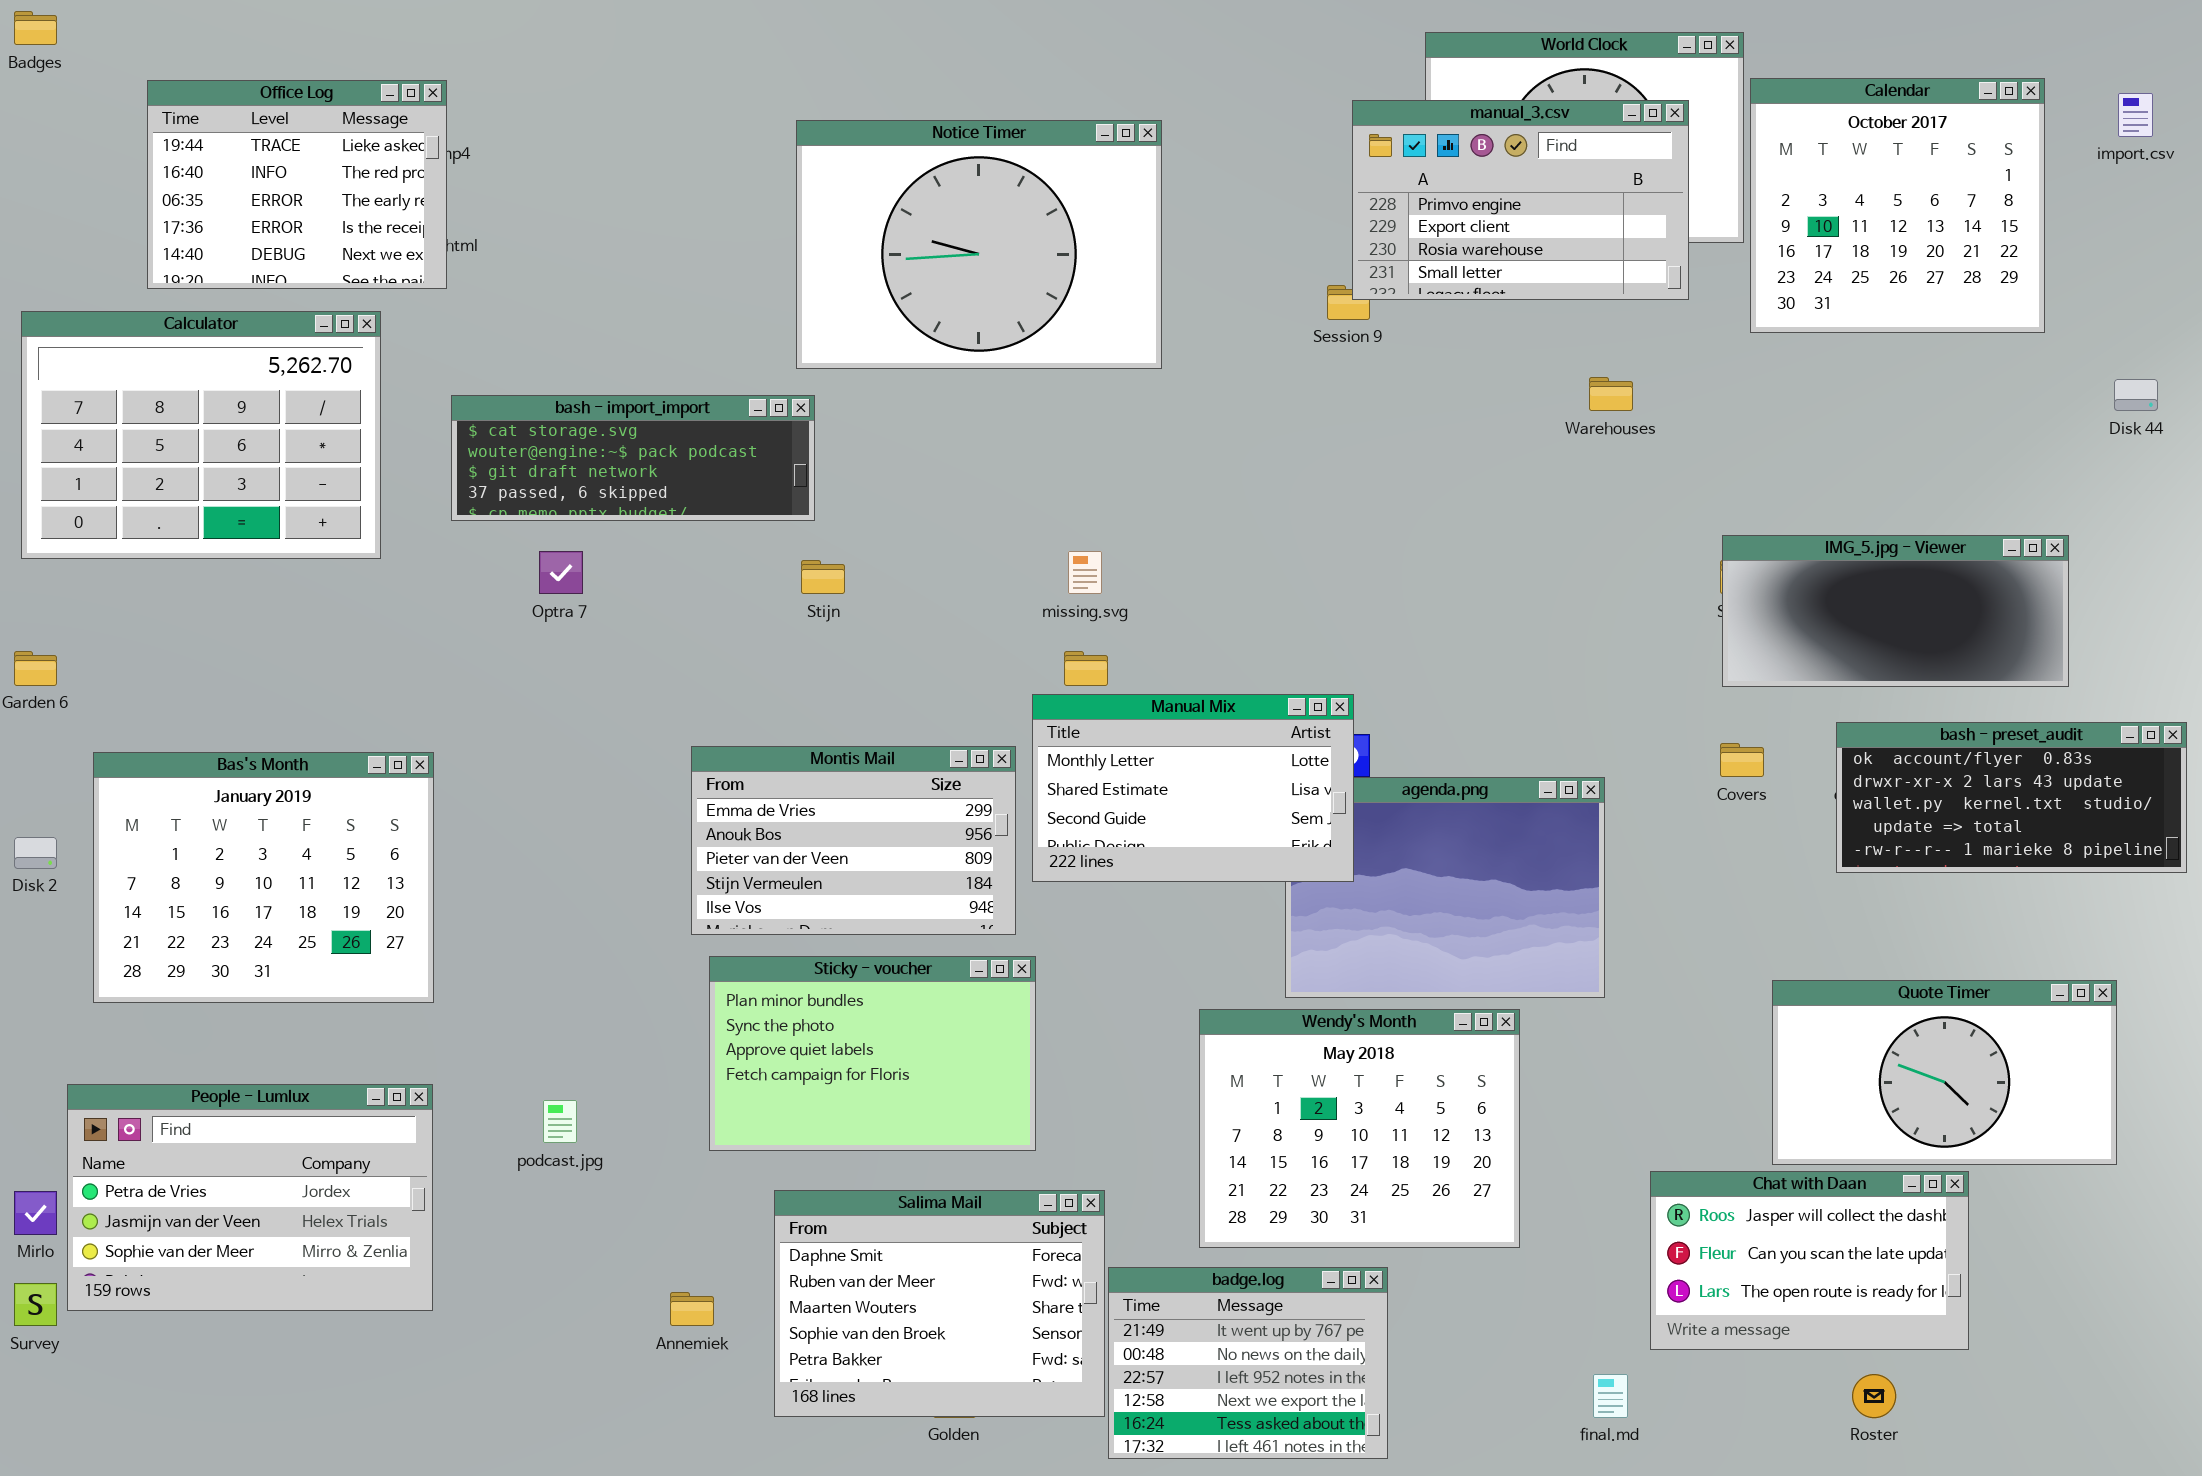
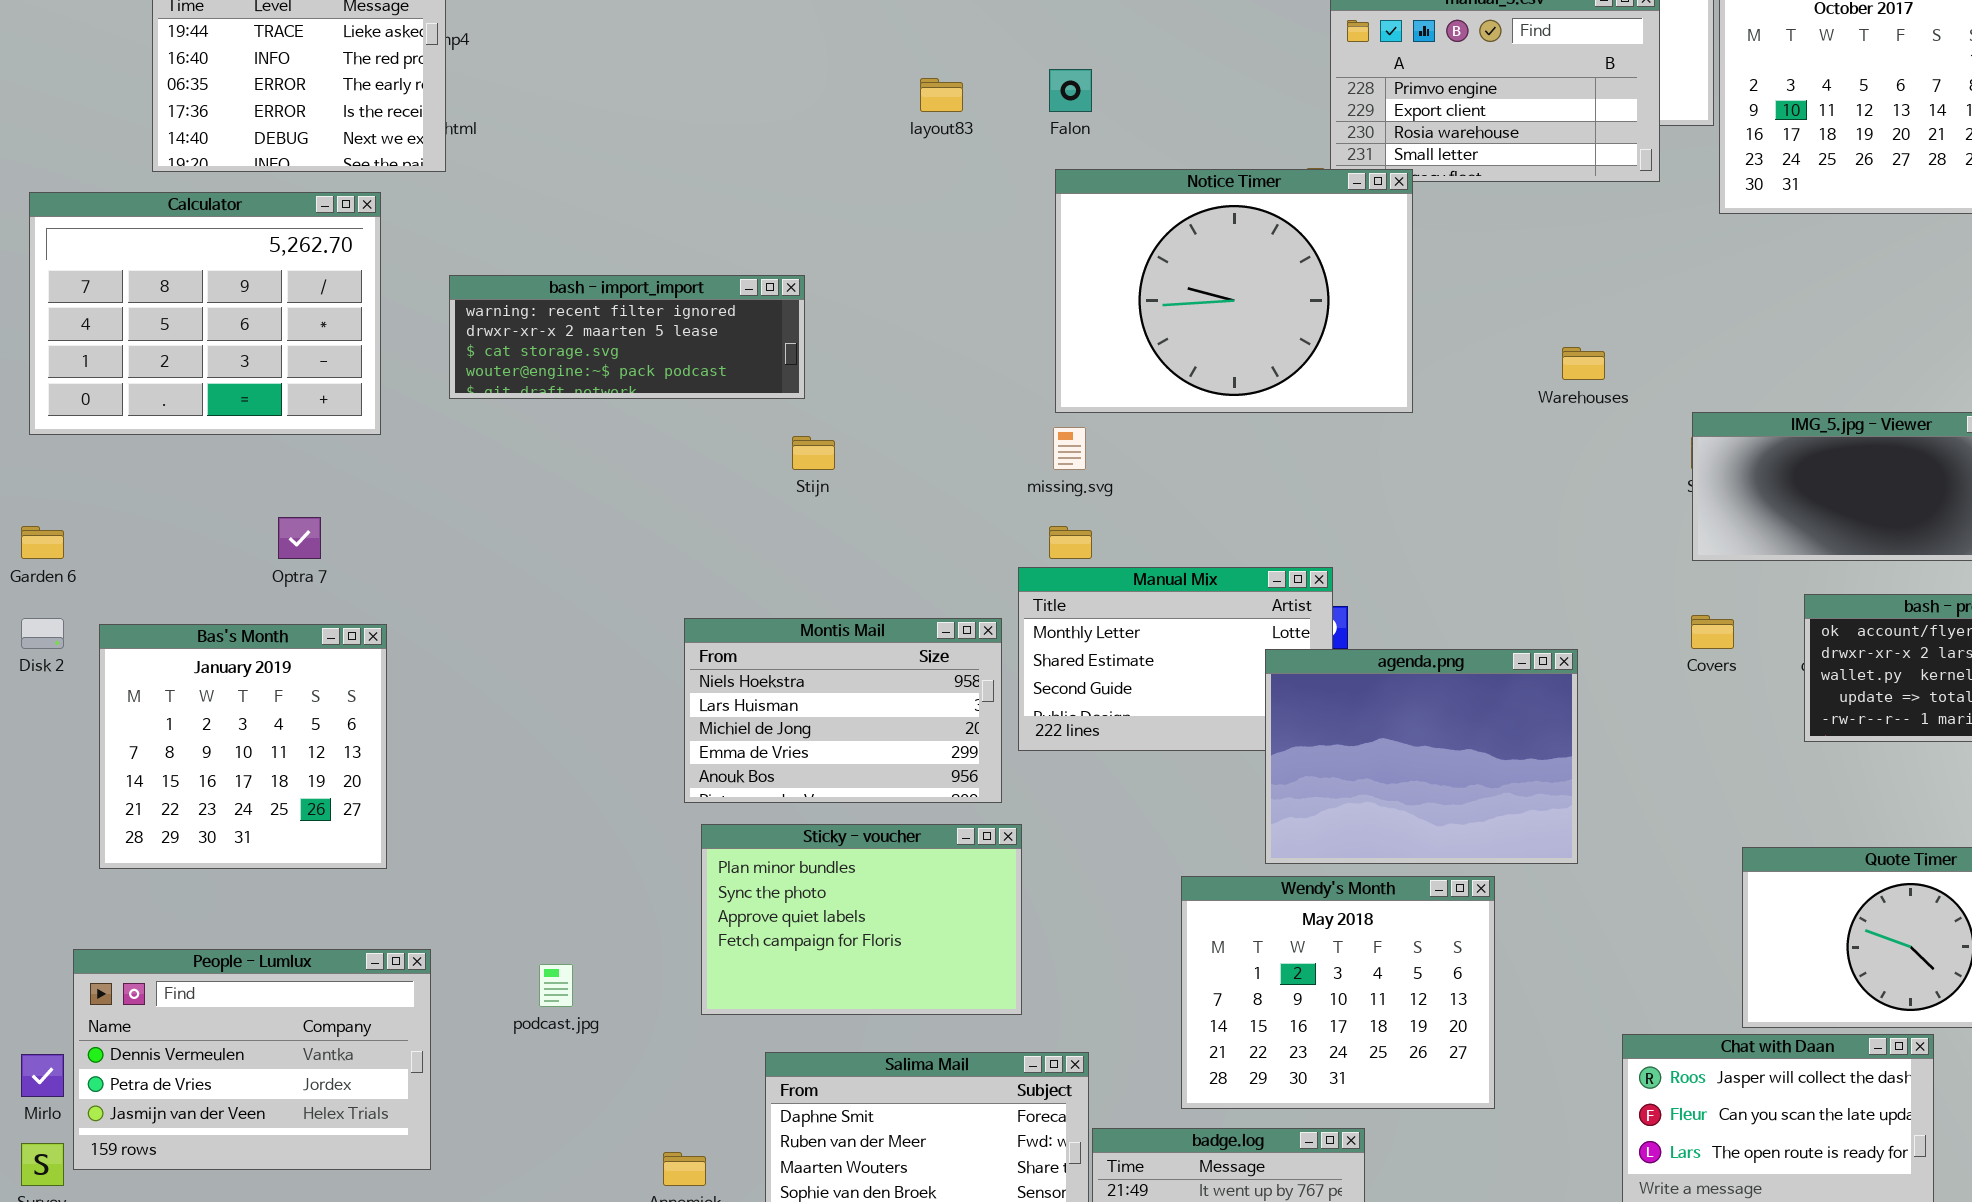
Notice Timer: [796,120,1162,369] -> [1055,169,1413,413], moved
Warehouses: [1589,377,1633,411] -> [1562,347,1605,380], moved
bash - import_import: [451,395,815,521] -> [449,275,805,399], scrolled up 2 rows
Optra 7: [539,551,583,594] -> [278,517,321,559], moved
Montis Mail: [691,746,1016,935] -> [684,618,1002,803], scrolled up 3 rows
Bas's Month: [93,752,434,1003] -> [99,624,387,869], resized
agenda.png: [1285,777,1605,998] -> [1265,649,1578,864], raised
Disk 2: [14,837,57,869] -> [21,618,64,649], moved
People - Lumlux: [67,1084,433,1311] -> [73,949,431,1170], scrolled up 1 row

